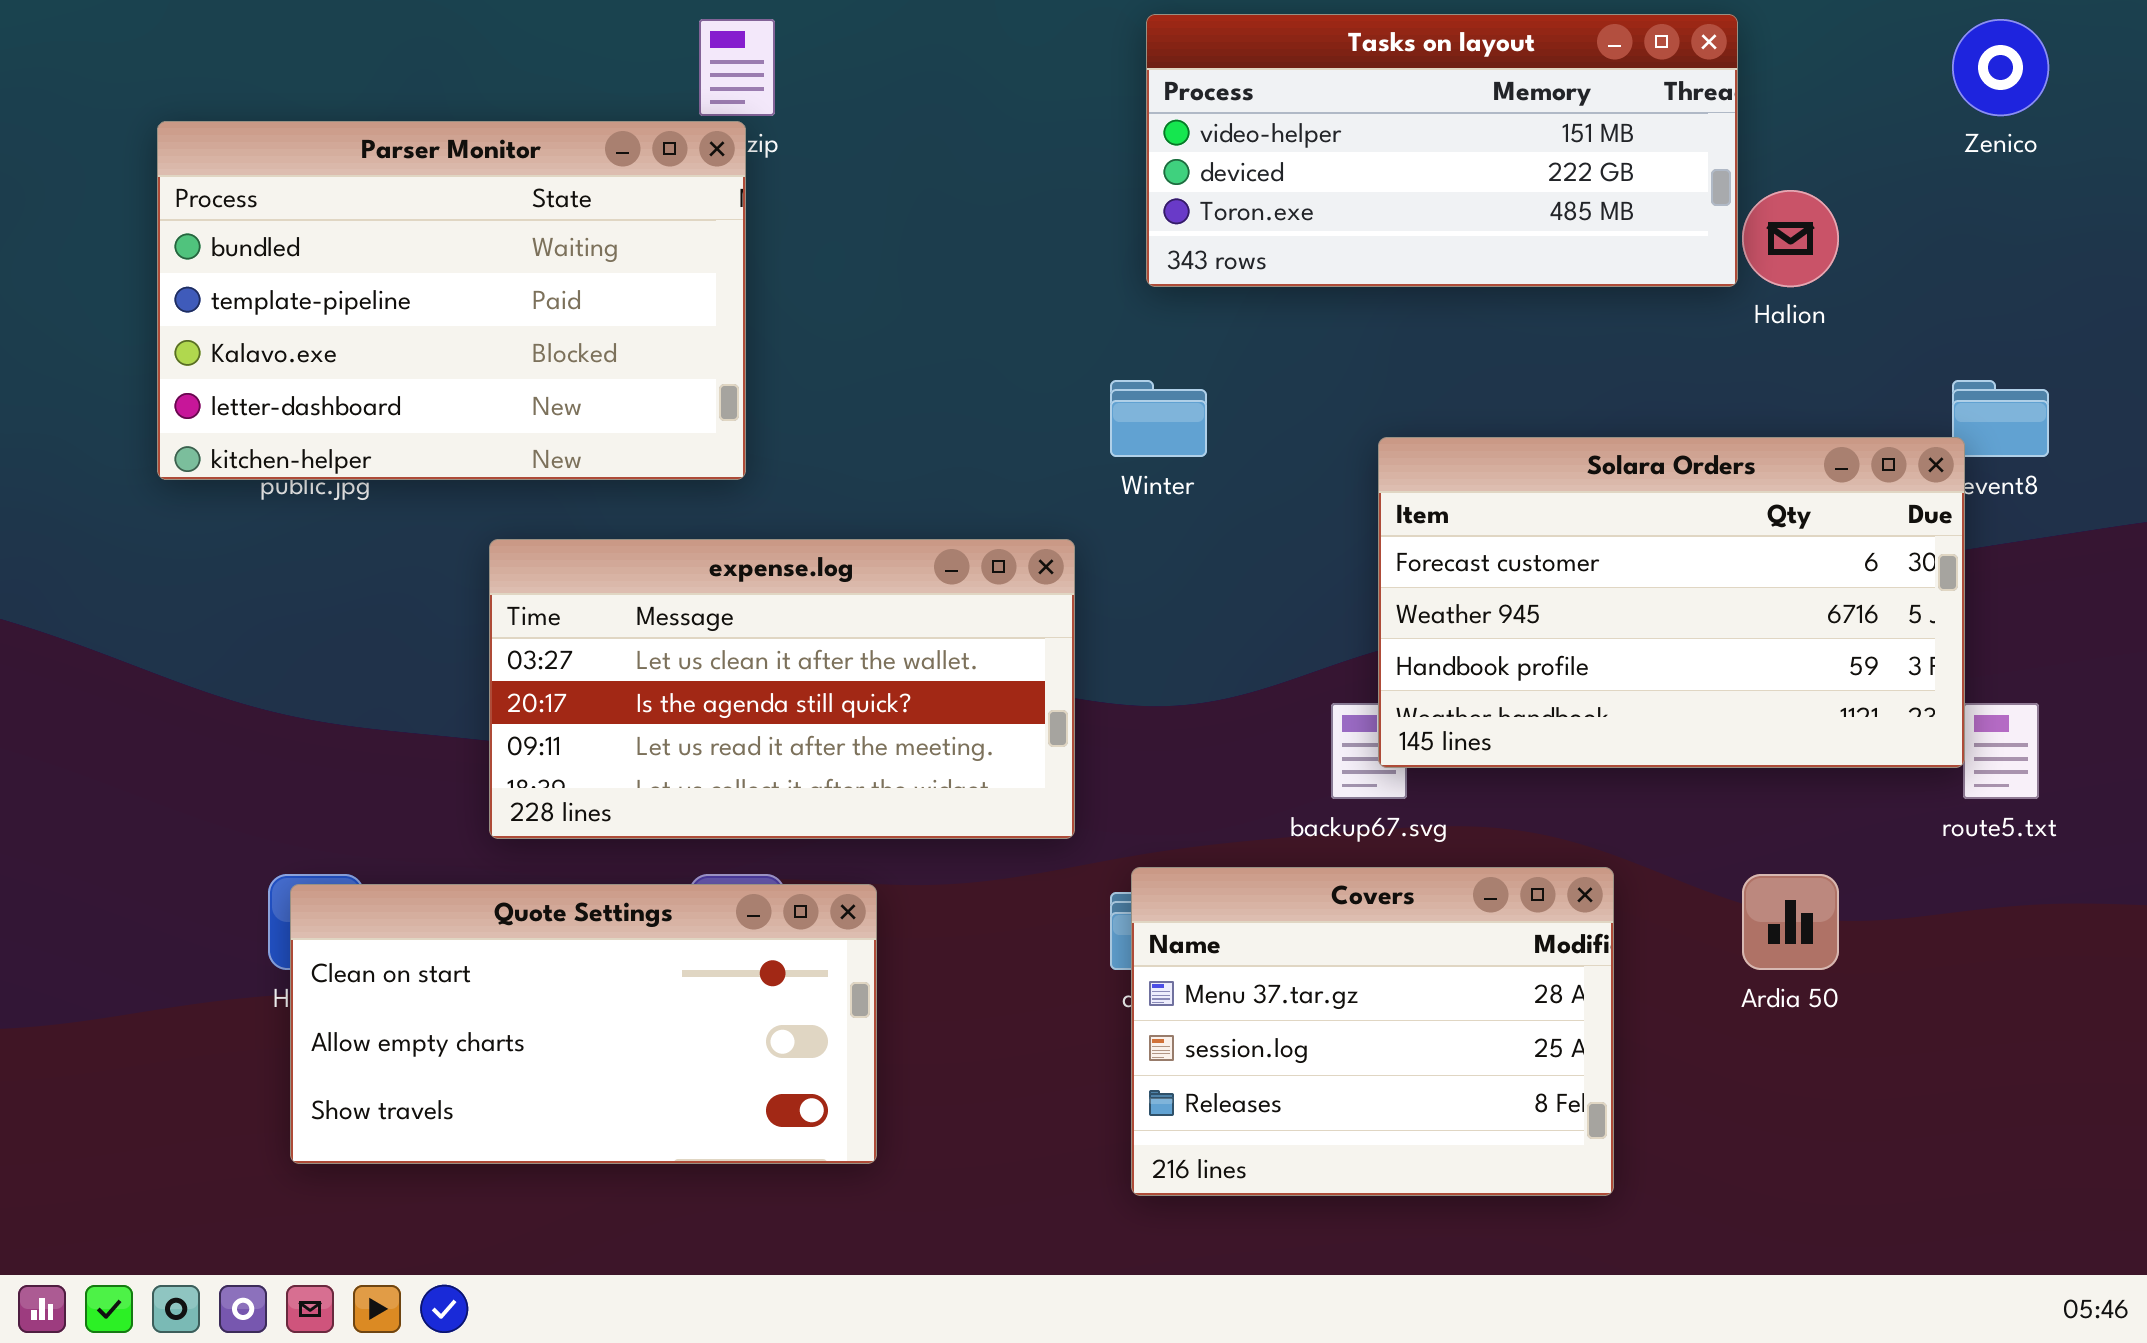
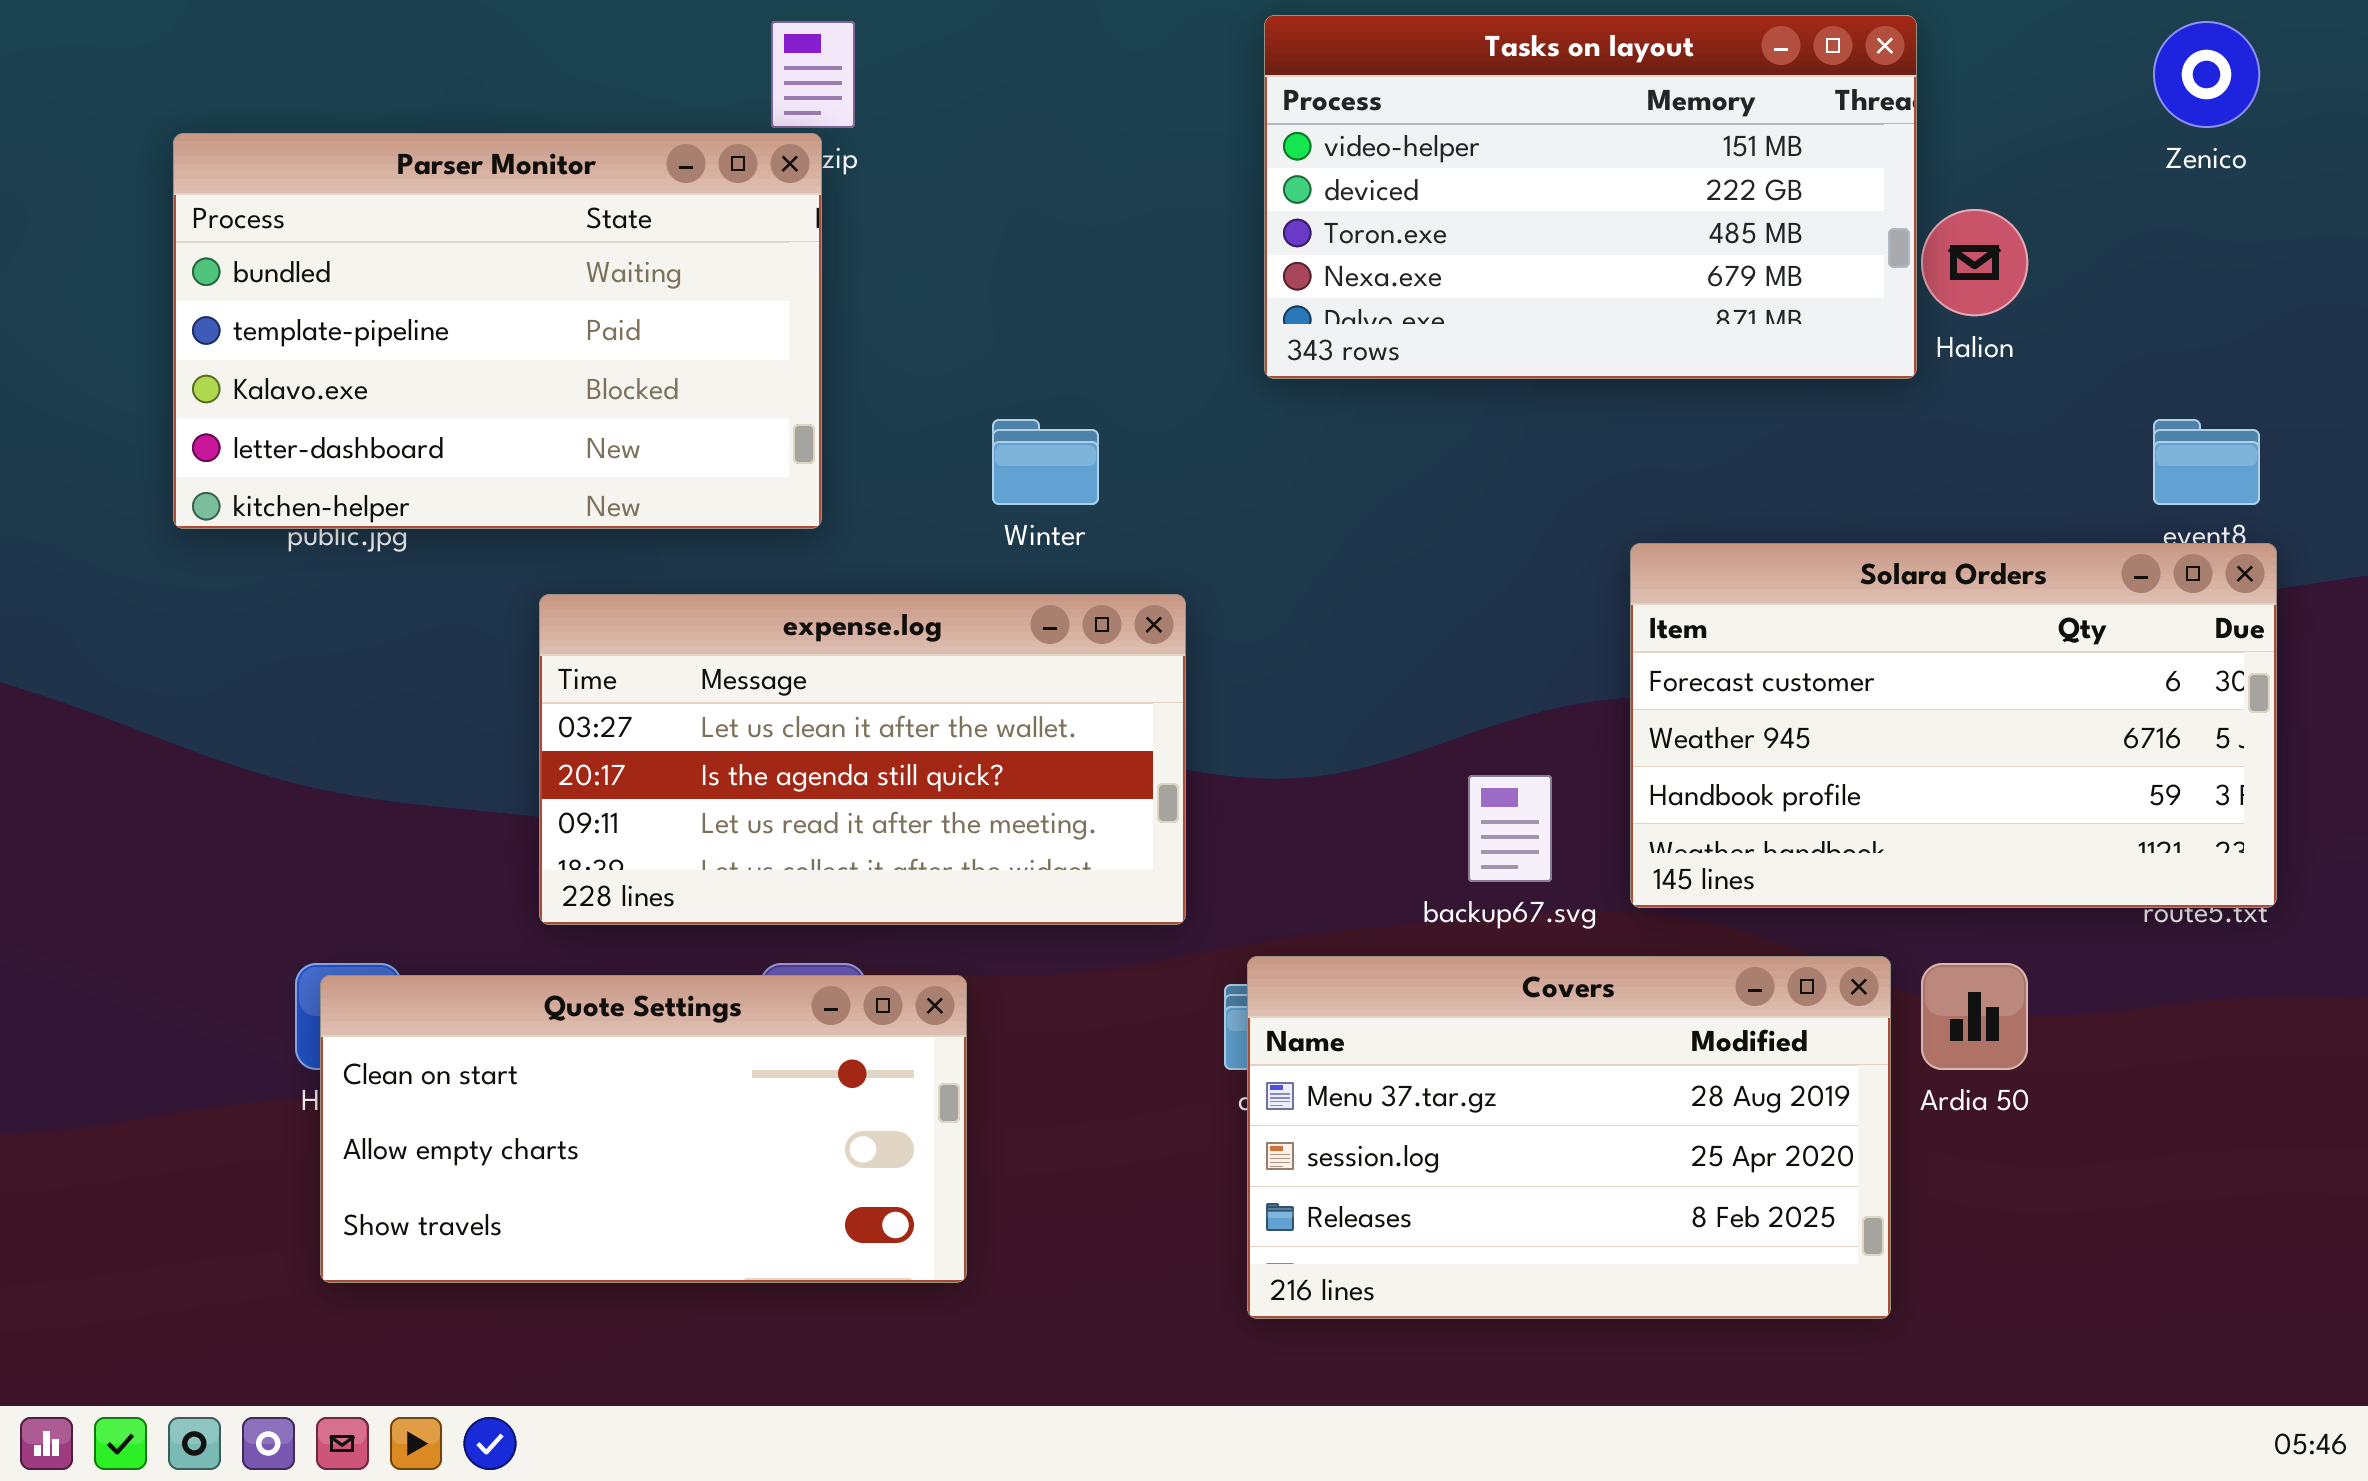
Tasks on layout: [1146,14,1738,287] -> [1264,15,1917,379], resized
Winter: [1110,380,1207,457] -> [992,419,1099,505], moved
Solara Orders: [1378,437,1965,768] -> [1630,543,2277,908], moved
Covers: [1131,867,1614,1196] -> [1247,956,1891,1319], resized

